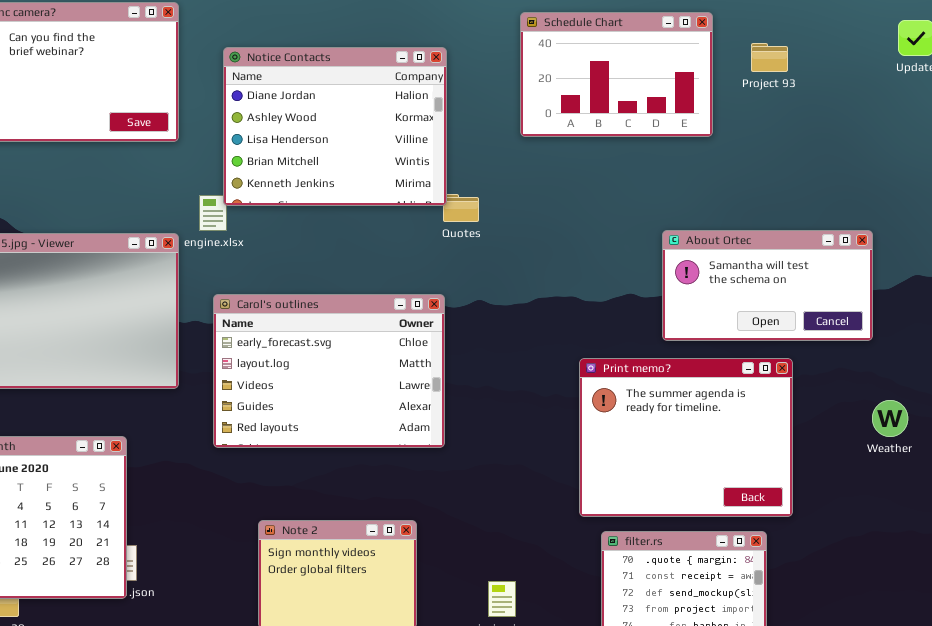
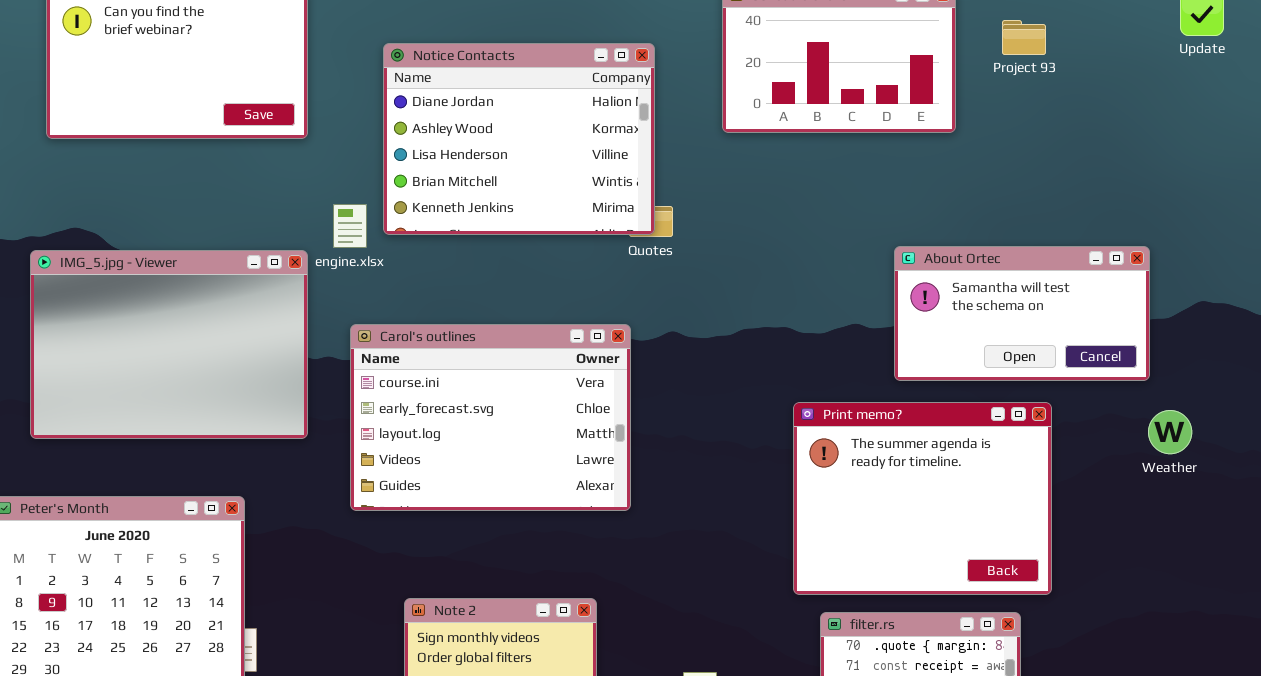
Notice Contacts: [223,47,447,206] -> [383,43,655,235], moved
Carol's outlines: [213,294,445,448] -> [350,324,631,511], scrolled up 1 row
Weather: [872,400,908,437] -> [1148,410,1192,454], moved

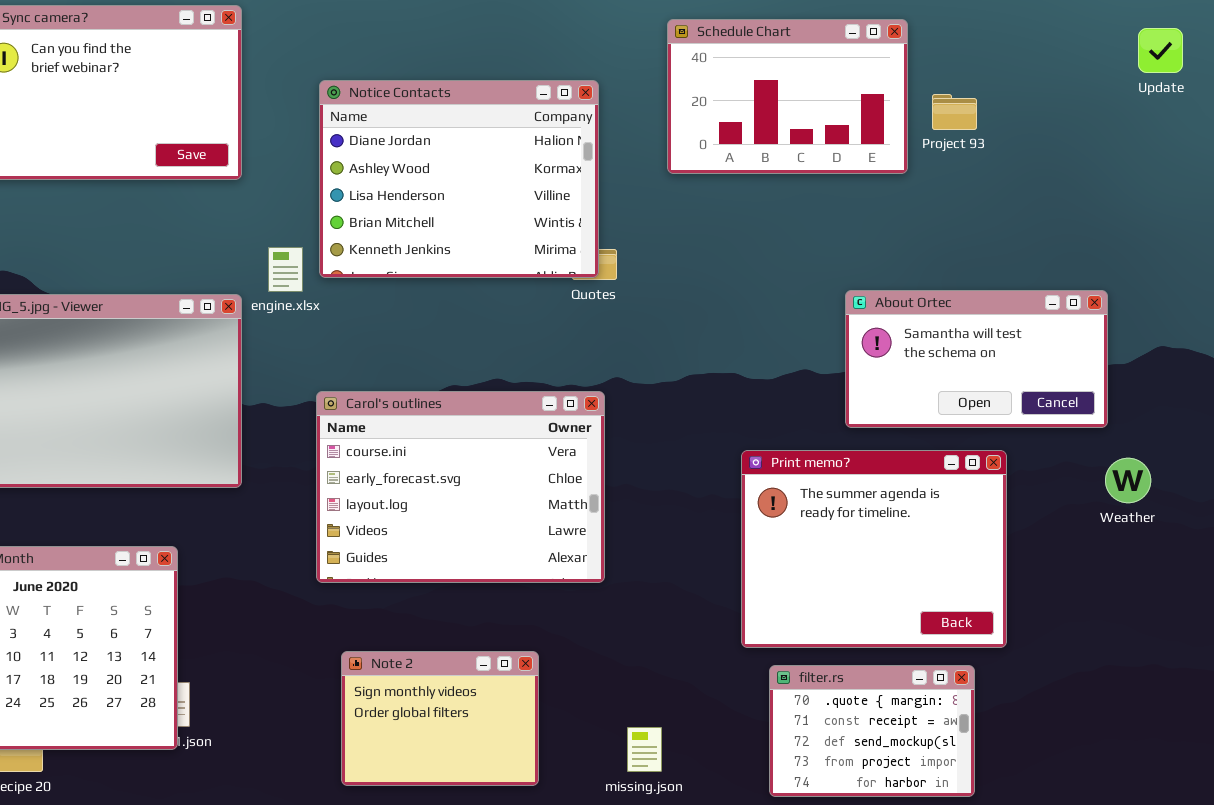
Project 93: [1002,20,1046,55] -> [932,94,977,130], moved
Carol's outlines: [350,324,631,511] -> [316,391,605,583], moved

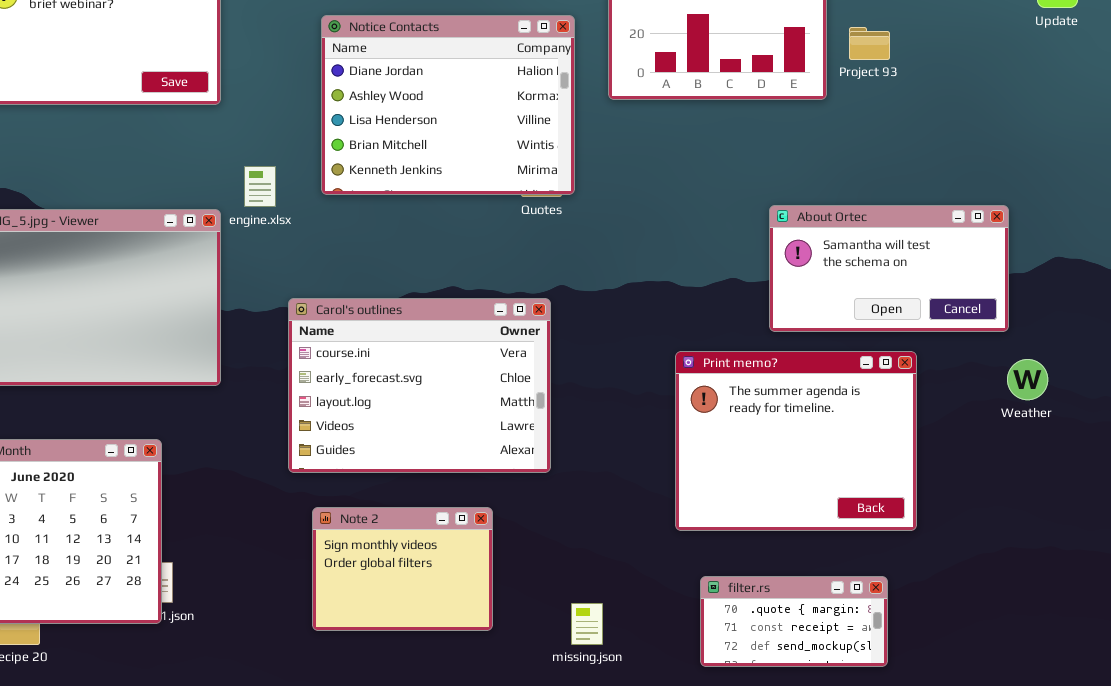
Notice Contacts: [319,80,599,278] -> [321,15,575,195], moved
Note 2: [341,651,539,786] -> [312,507,493,631], moved
filter.rs: [769,665,975,797] -> [700,576,888,667], resized

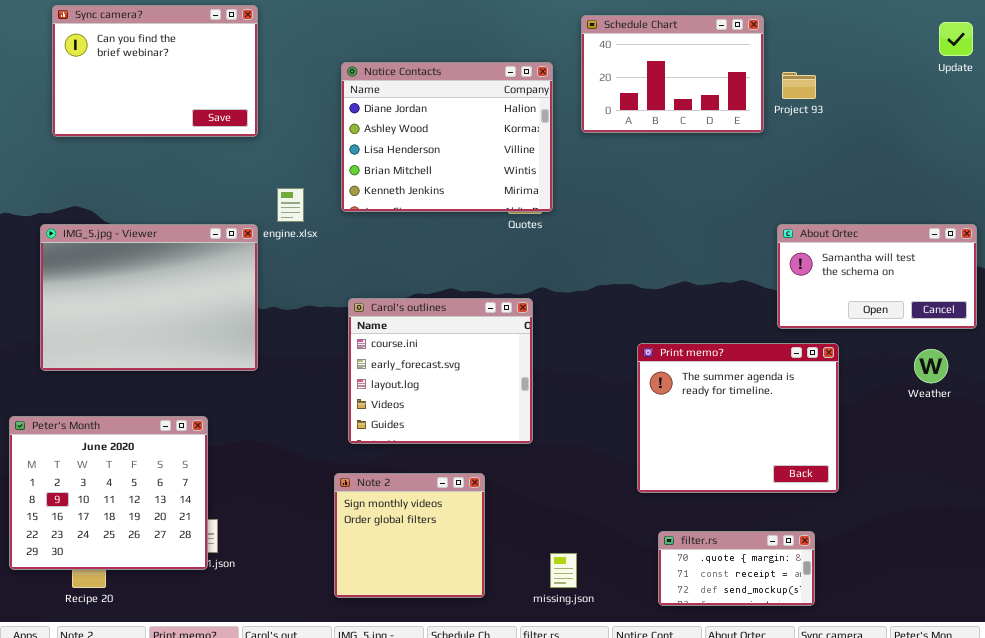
About Ortec: [769,205,1009,332] -> [777,224,977,329], moved
Carol's outlines: [288,298,551,473] -> [348,298,533,444], resized
Note 2: [312,507,493,631] -> [334,473,485,598], resized

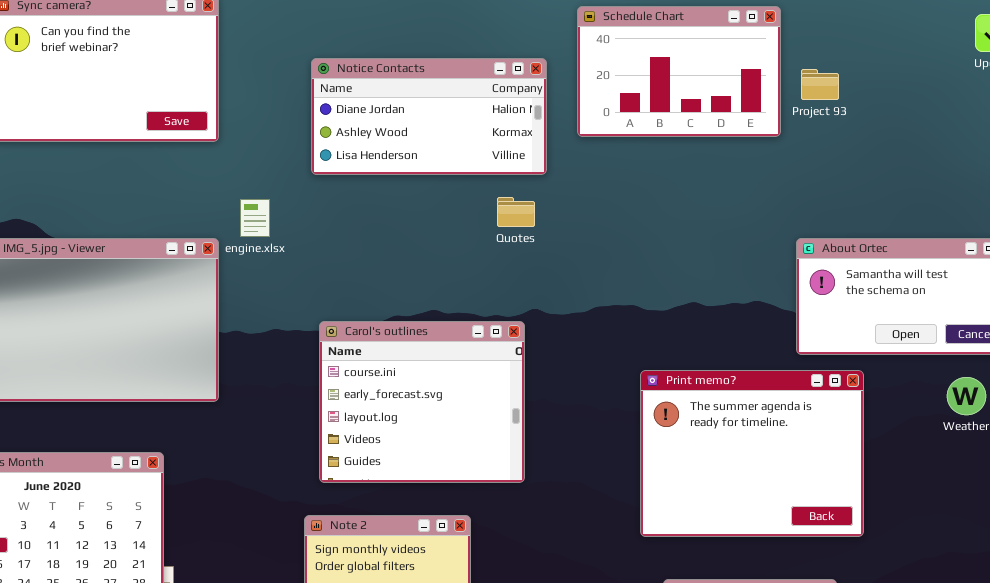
Notice Contacts: [341,62,553,212] -> [311,58,547,175], resized

